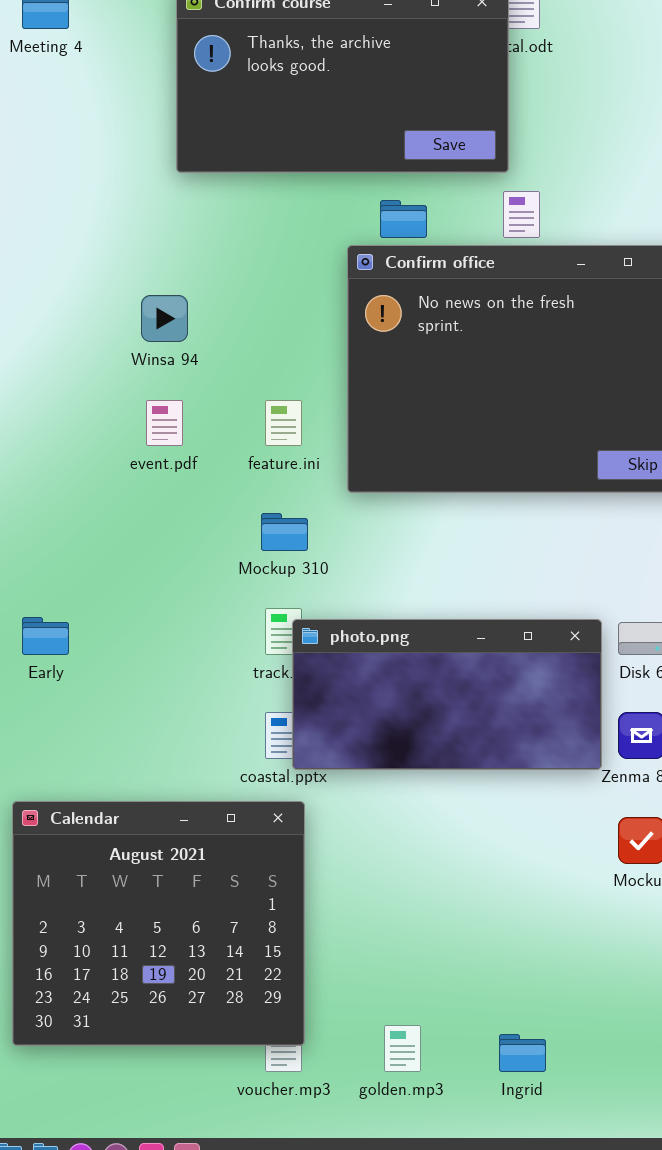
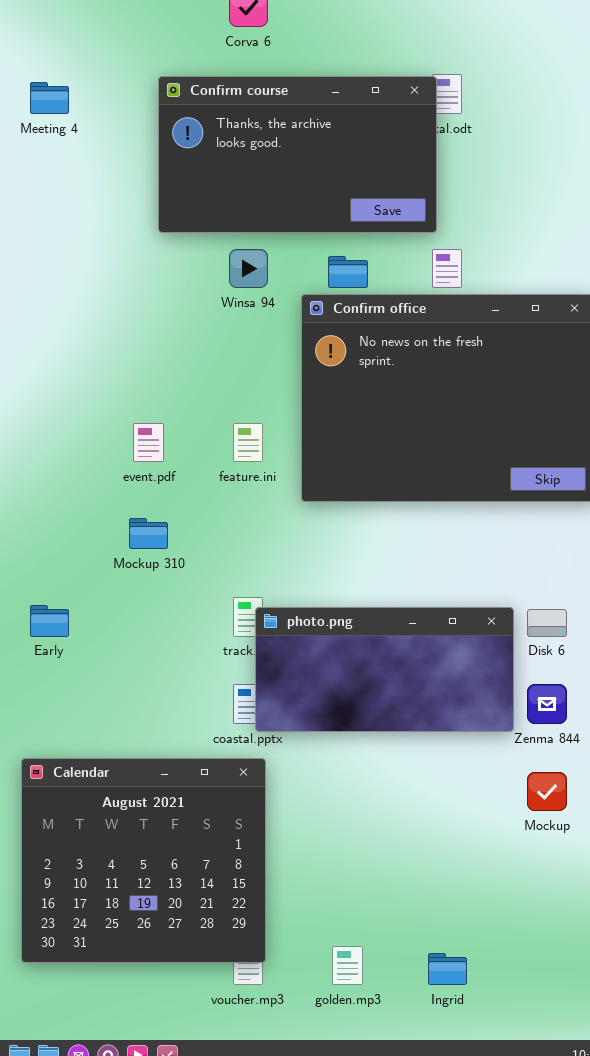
Winsa 94: [141,295,188,342] -> [229,249,268,288], moved
Mockup 310: [261,513,308,551] -> [129,518,168,549], moved

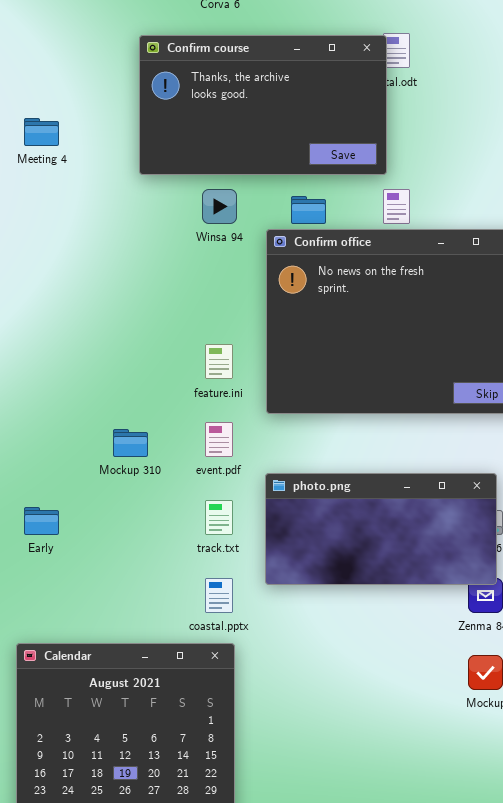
Meeting 4: [30,82,69,114] -> [24,118,59,146], moved
event.pdf: [133,423,164,462] -> [205,422,233,457], moved
photo.png: [255,607,514,732] -> [265,473,497,585], moved

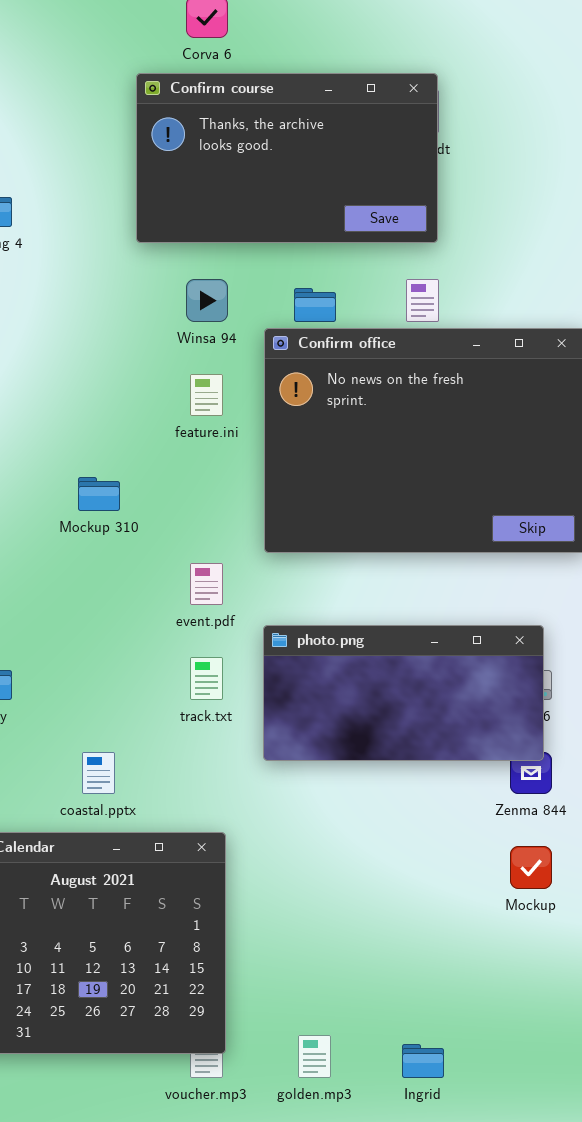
Confirm course: [139,35,387,175] -> [136,73,438,243], moved
feature.ini: [205,344,233,379] -> [190,374,223,416], moved
Mockup 310: [113,429,148,457] -> [78,477,120,511], moved
coastal.pptx: [205,578,233,613] -> [82,752,115,794], moved

